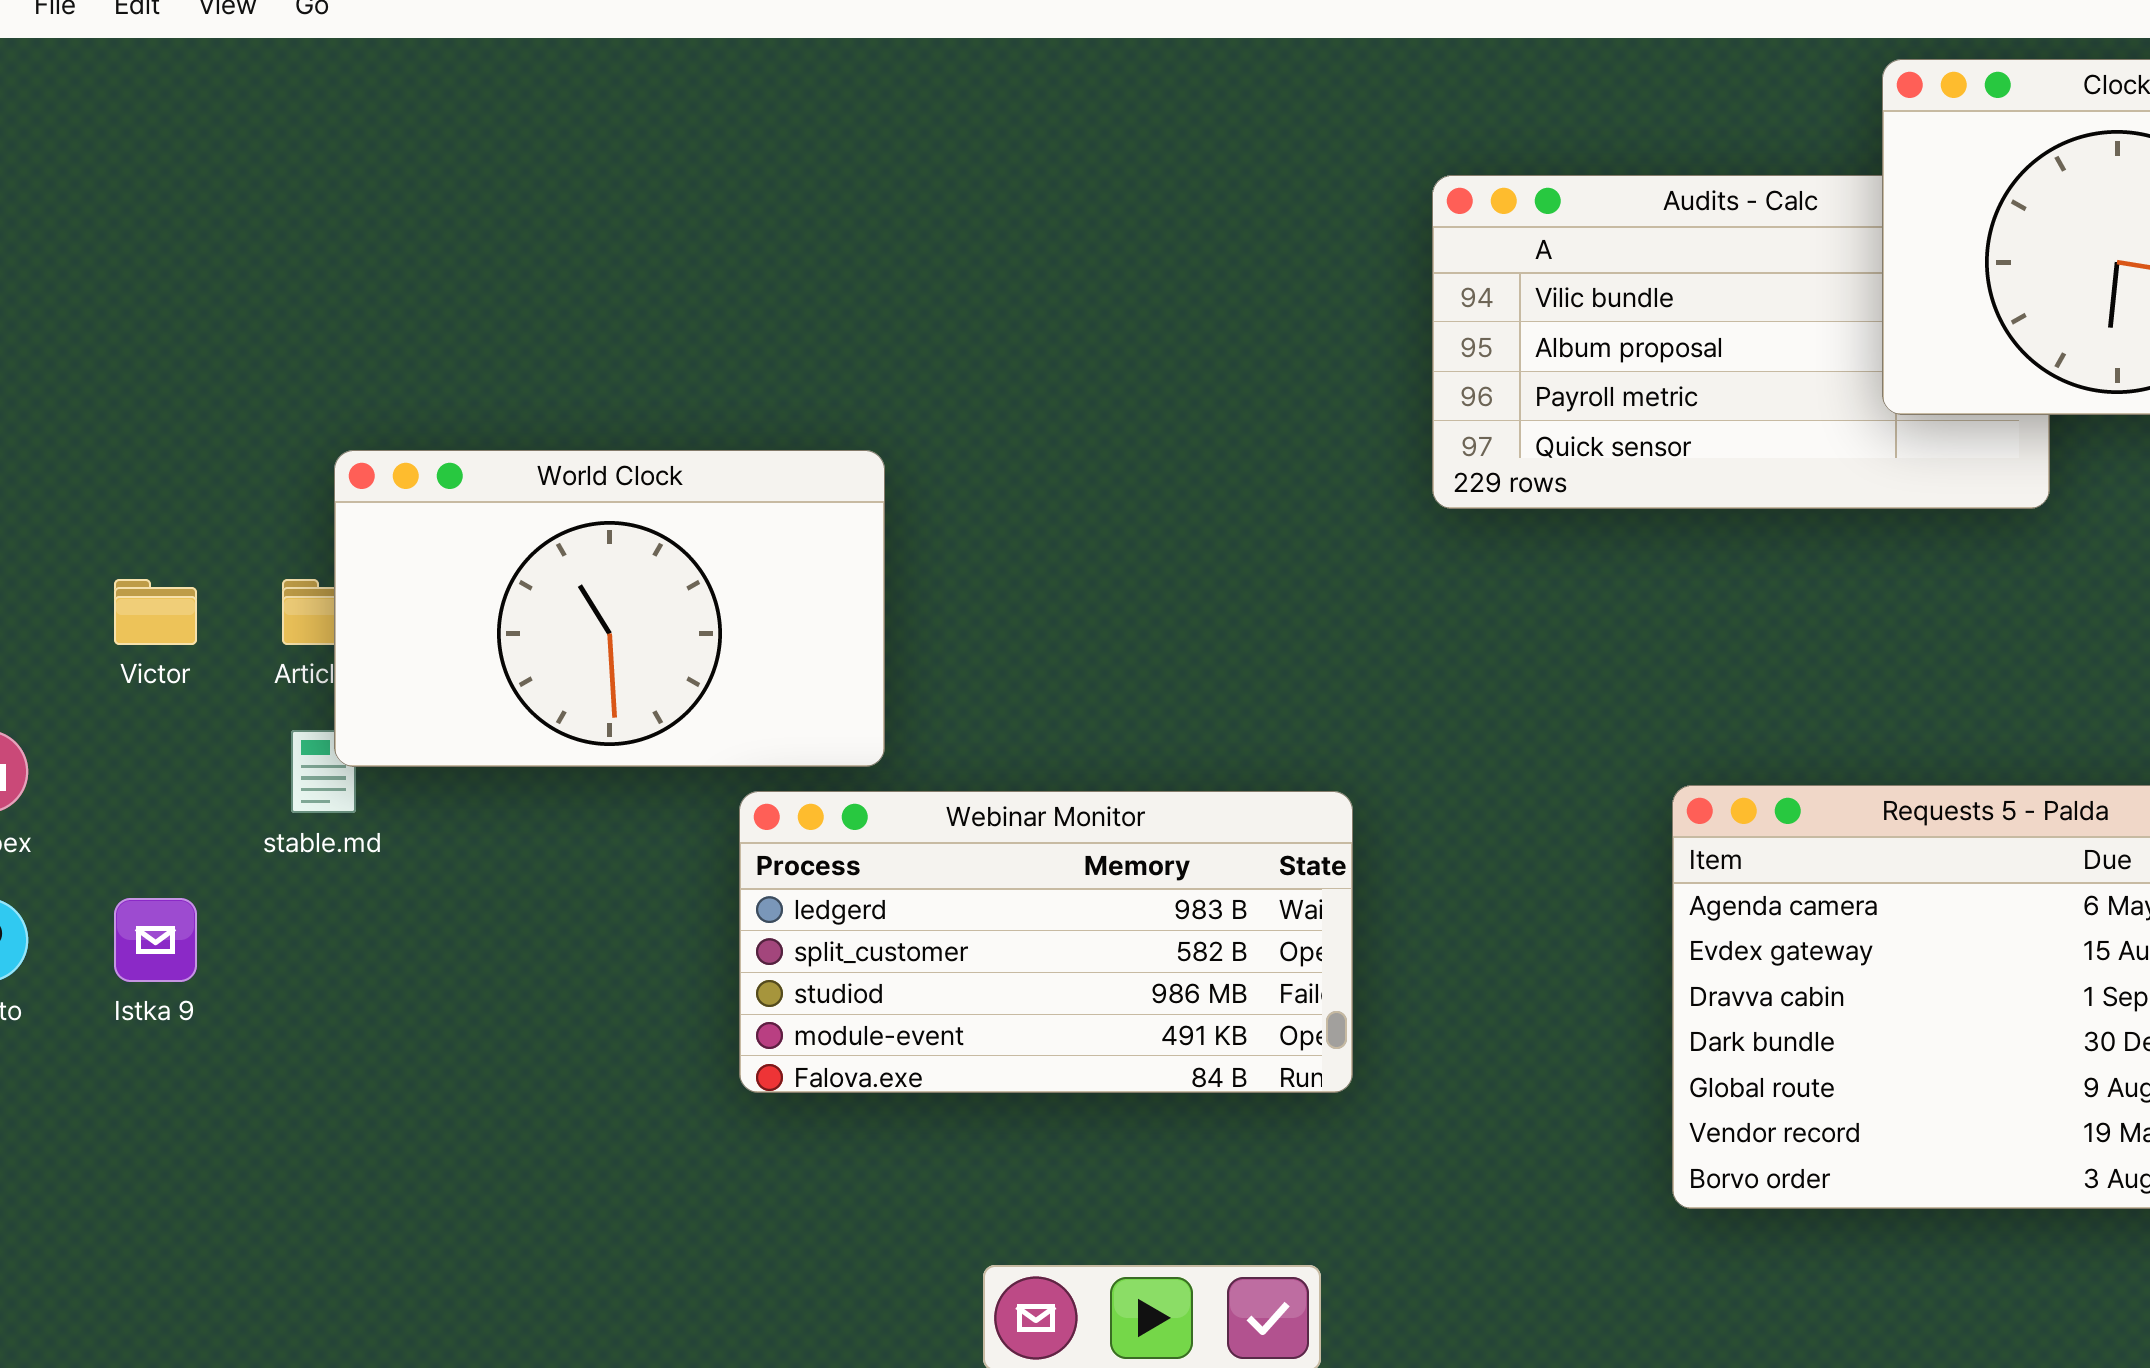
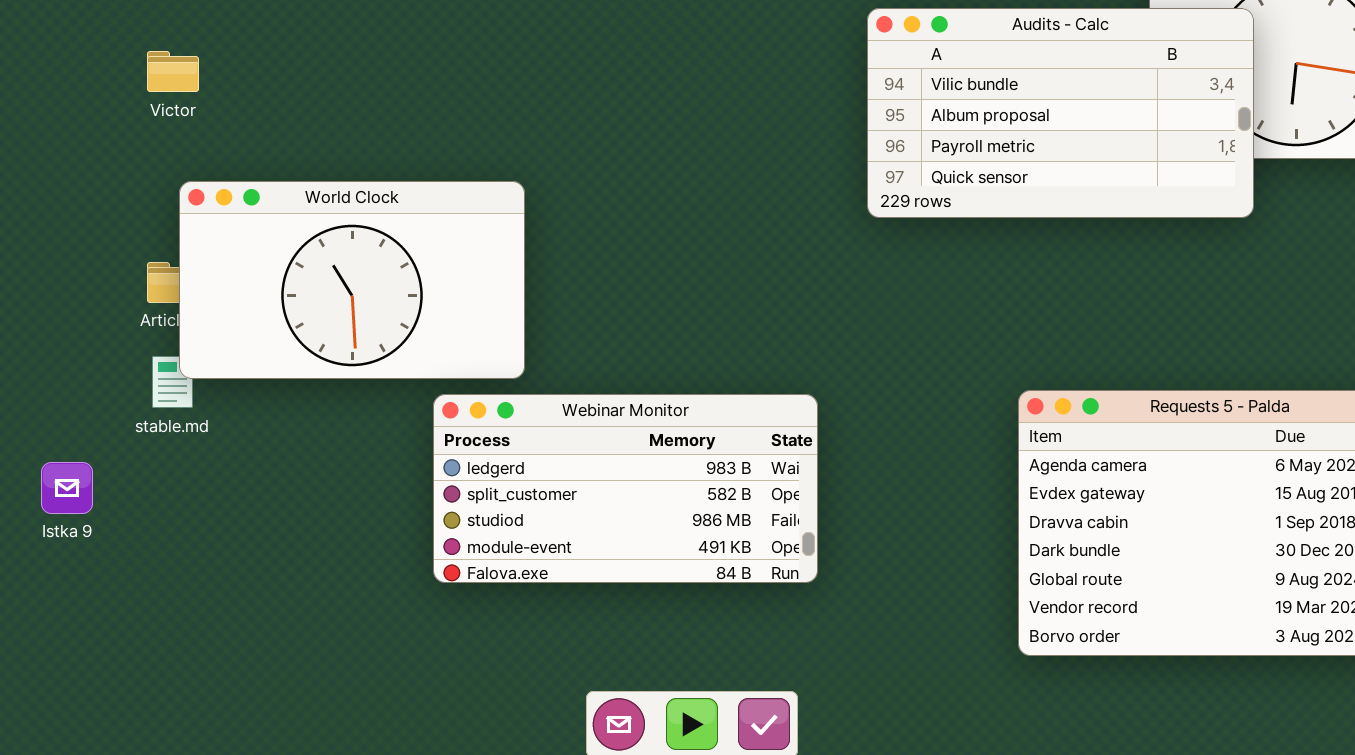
Audits - Calc: [1432,175,2050,509] -> [867,8,1254,218], raised
Victor: [114,579,197,645] -> [147,51,199,92], moved

